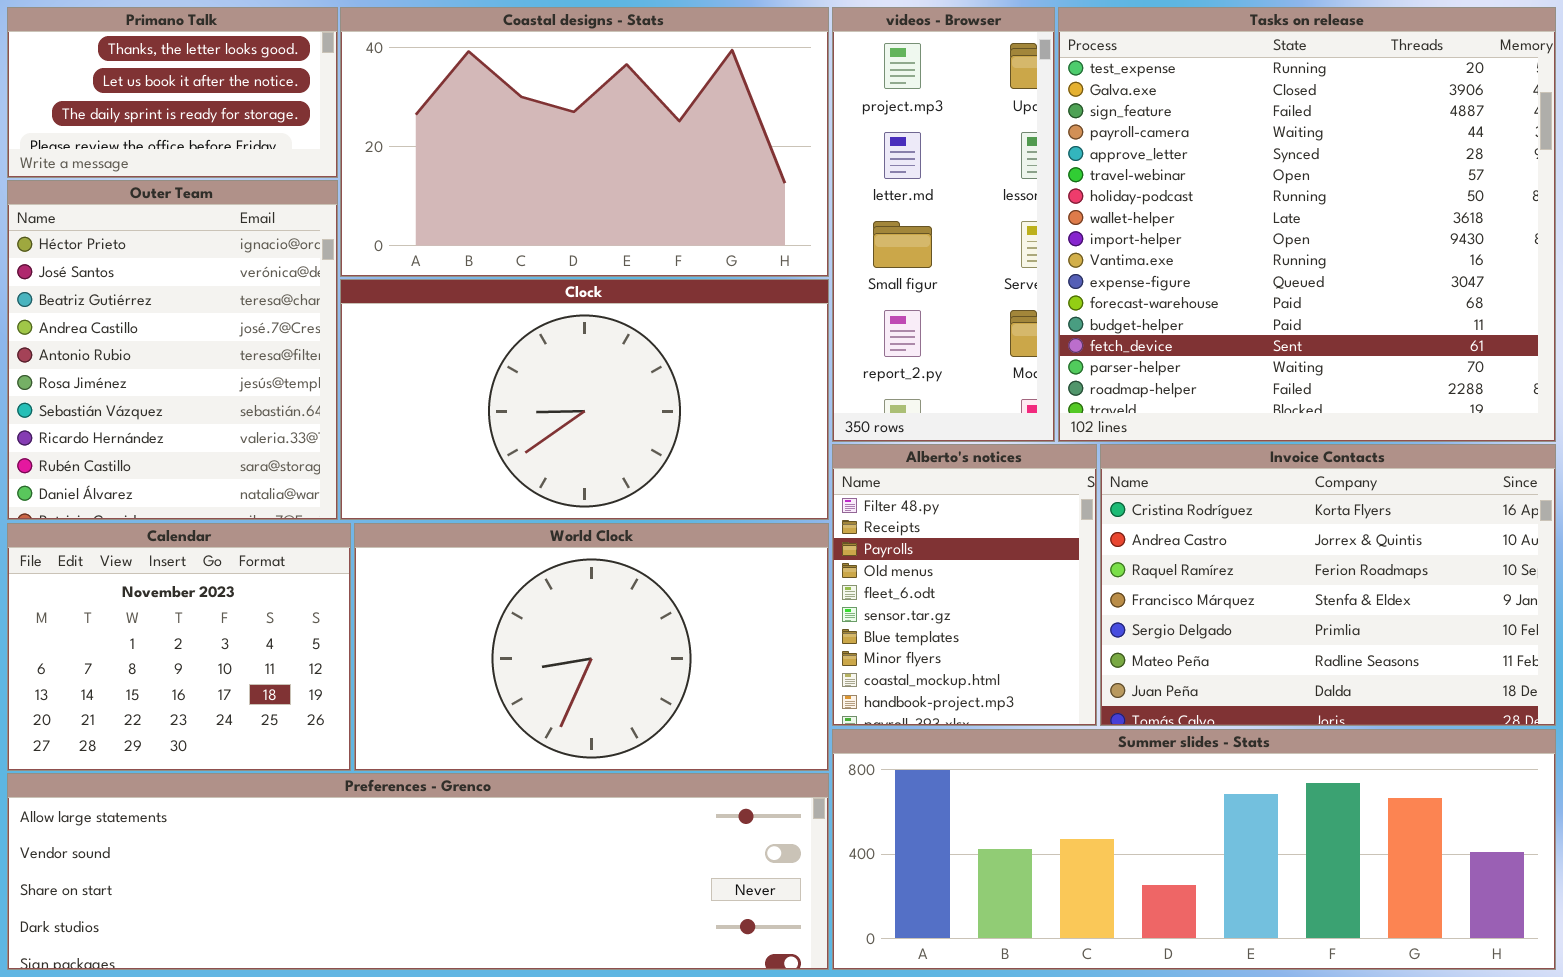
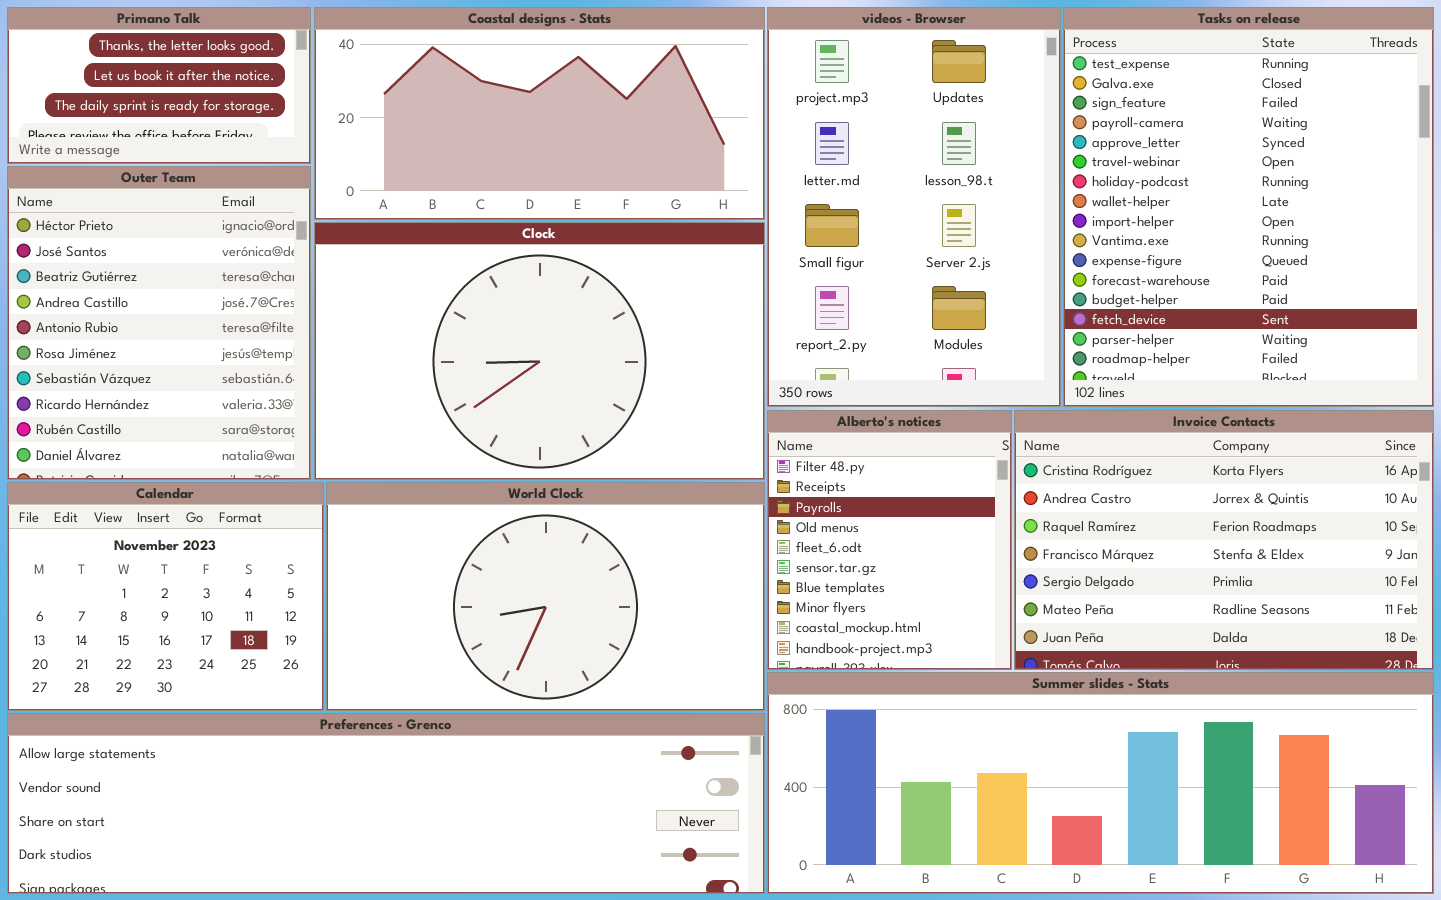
Coastal designs - Stats: [340,7,829,277] -> [314,7,765,220], resized
videos - Browser: [832,7,1055,442] -> [767,7,1061,407], resized
Tasks on release: [1058,7,1556,442] -> [1063,7,1434,407], resized
Clock: [340,279,829,520] -> [314,222,765,480], resized

